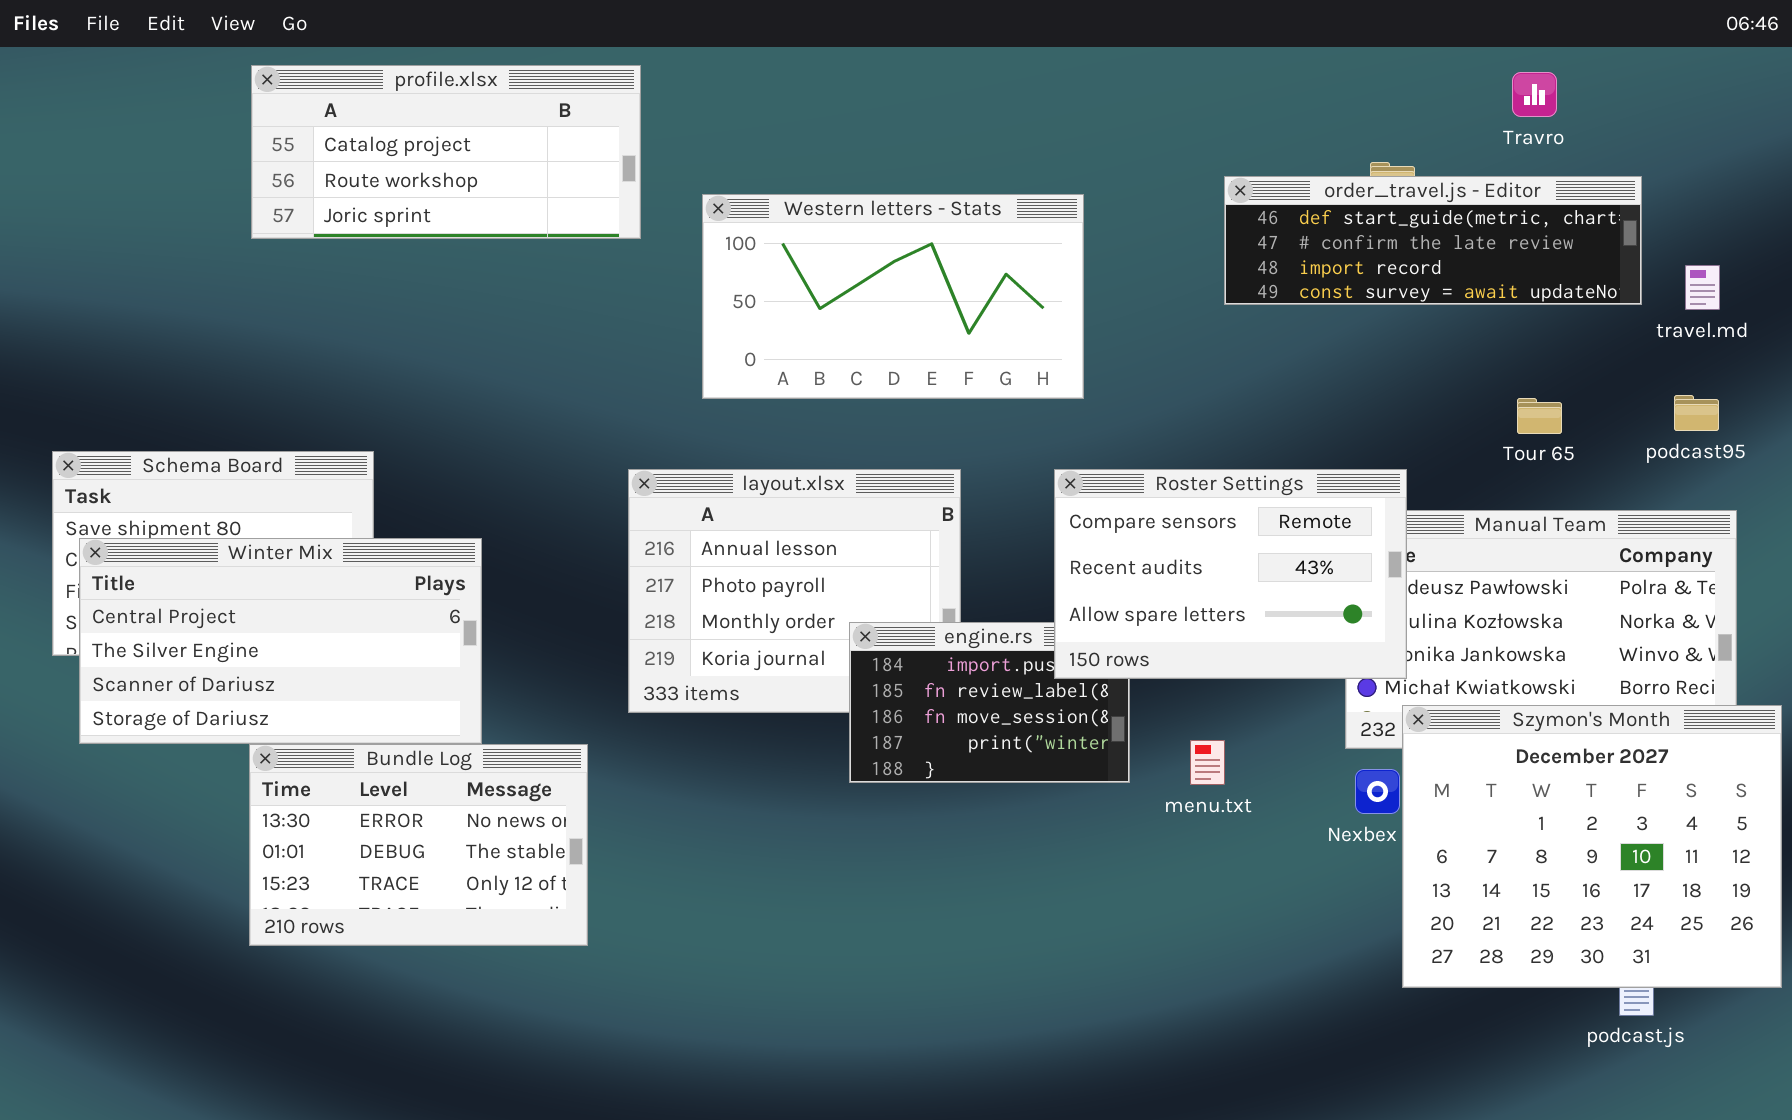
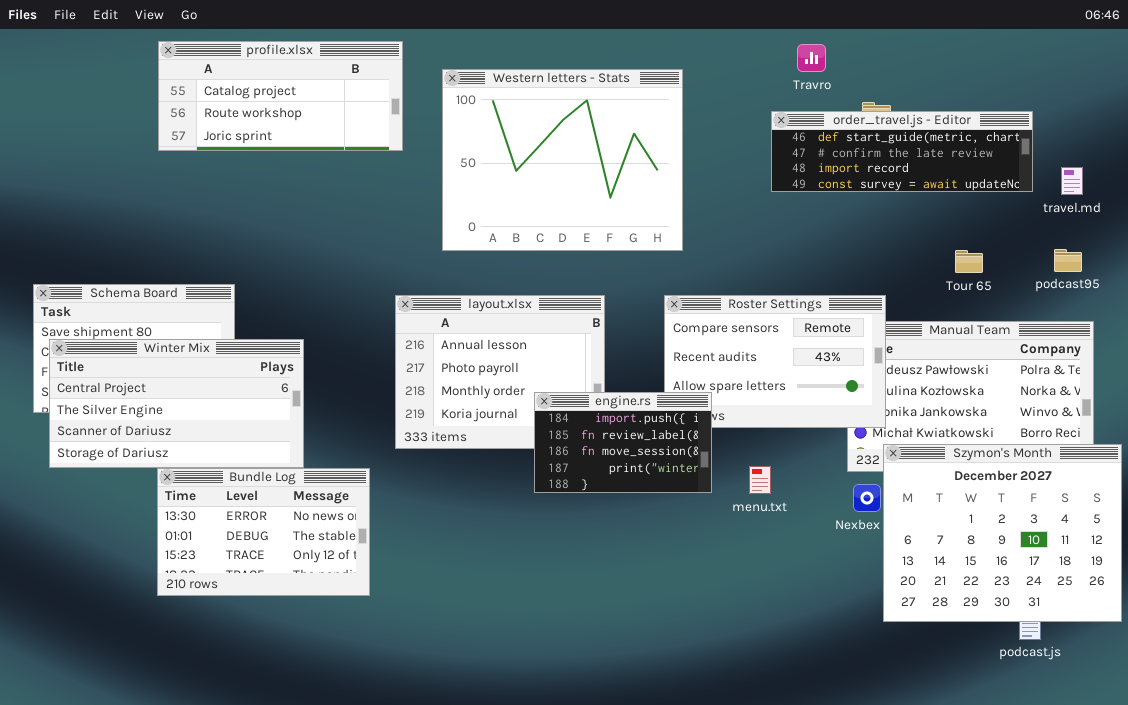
Travro: [1512,72,1557,117] -> [797,44,826,72], moved
Western letters - Stats: [702,194,1084,399] -> [442,69,683,251], resized
engine.rs: [849,622,1130,783] -> [534,392,712,493], raised

